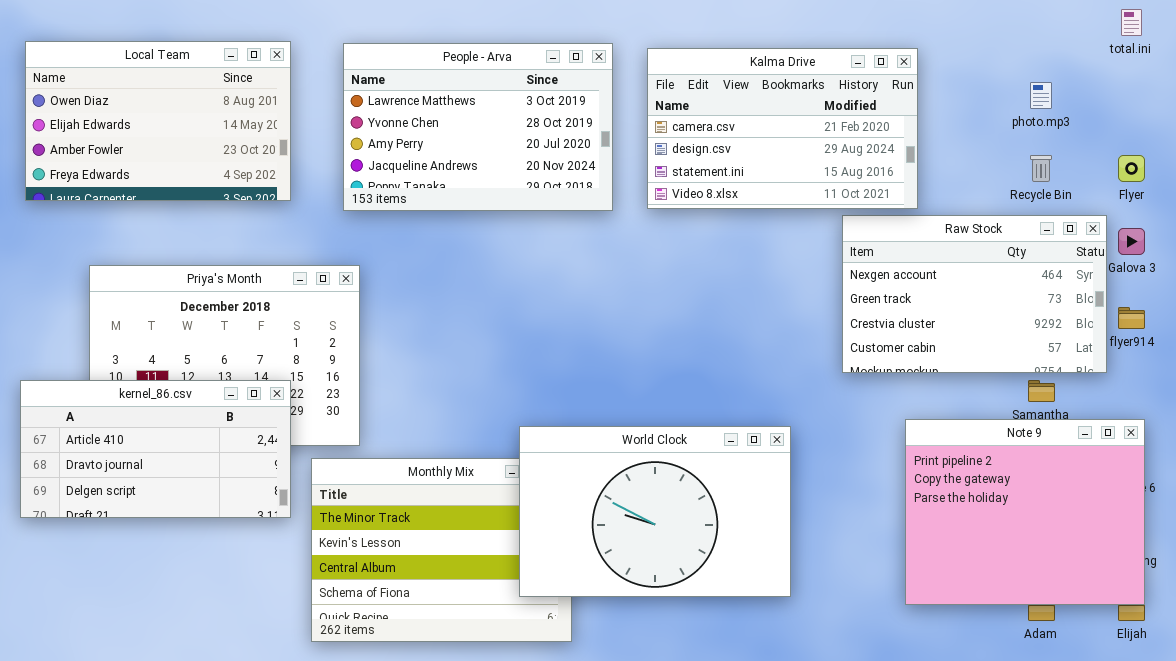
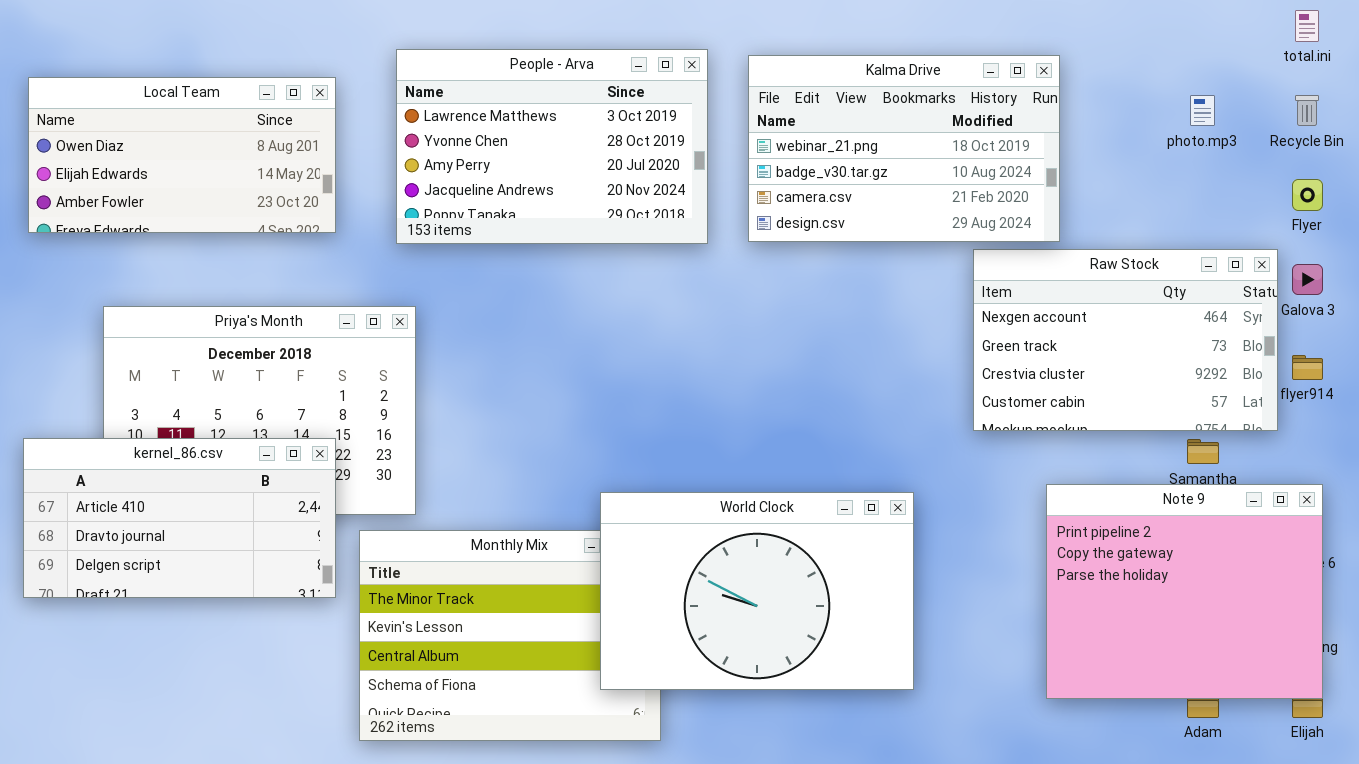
Local Team: [25,41,291,201] -> [28,77,336,233], resized
Kalma Drive: [647,48,918,209] -> [748,55,1060,242], scrolled up 2 rows
Recycle Bin: [1030,155,1052,182] -> [1295,95,1319,126], moved

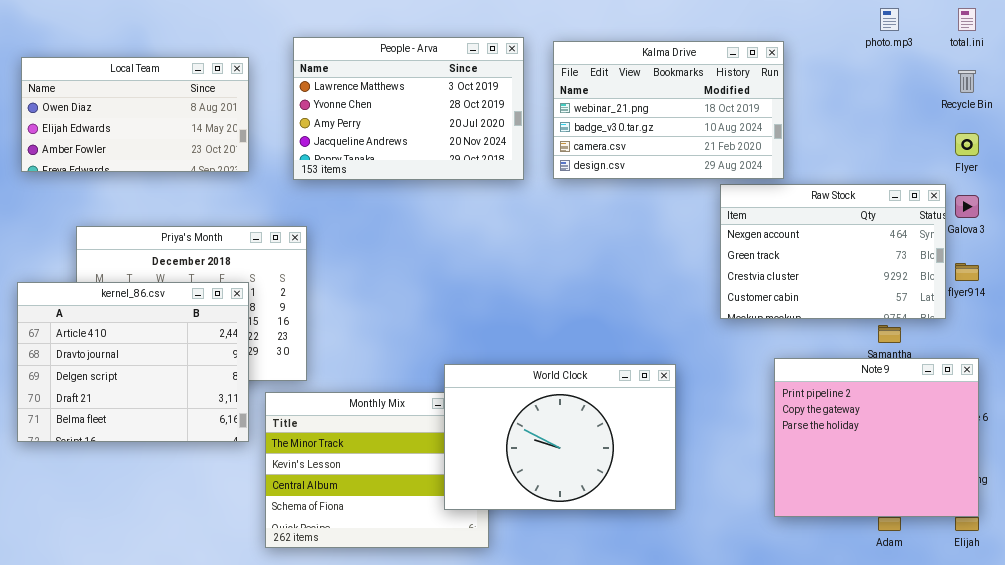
photo.mp3: [1190,95,1215,126] -> [880,8,899,31], moved
kernel_86.csv: [23,438,336,598] -> [17,282,249,442], resized

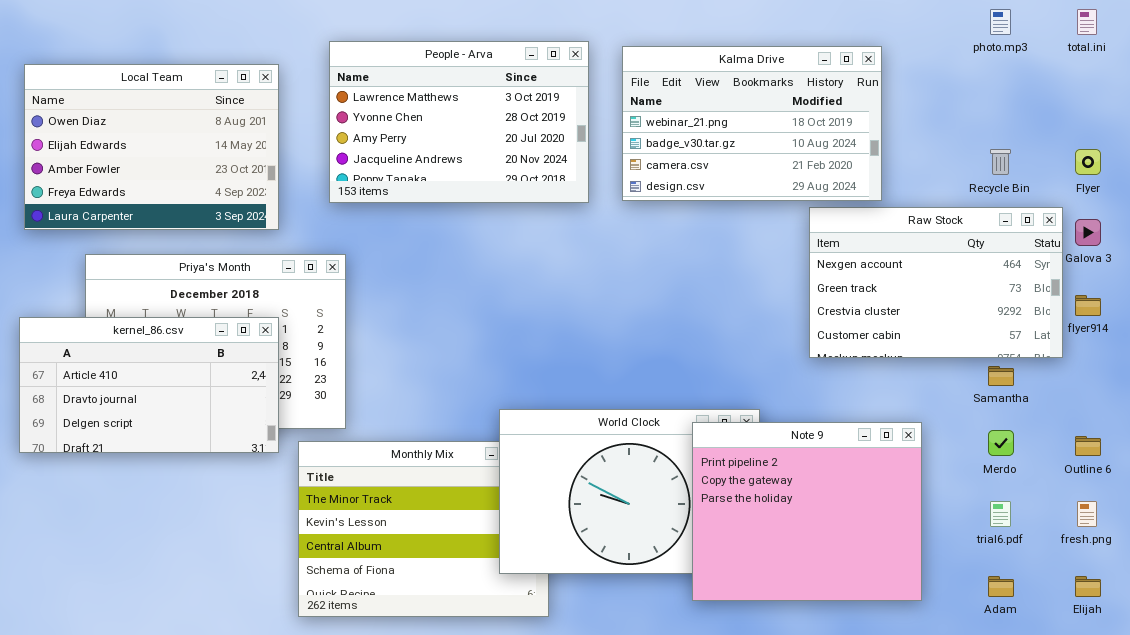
Local Team: [21,57,249,172] -> [24,64,279,230], resized
Recycle Bin: [958,70,976,93] -> [990,149,1011,175], moved
kernel_86.csv: [17,282,249,442] -> [19,317,279,453], resized
Note 9: [774,358,979,517] -> [692,422,922,601], moved

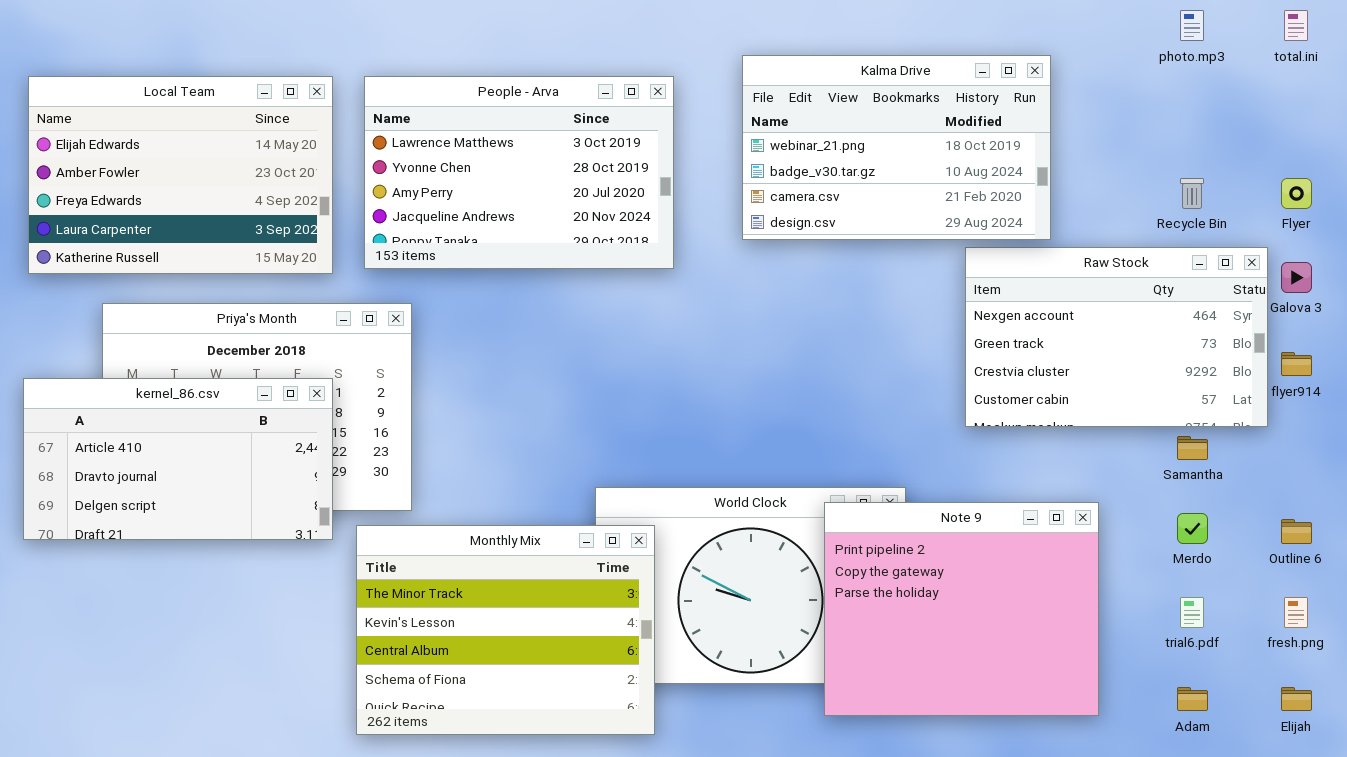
People - Arva: [329,41,589,203] -> [364,76,674,269], moved
Local Team: [24,64,279,230] -> [28,76,333,274], scrolled down 1 row
Monthly Mix: [298,441,549,617] -> [356,525,655,735], raised

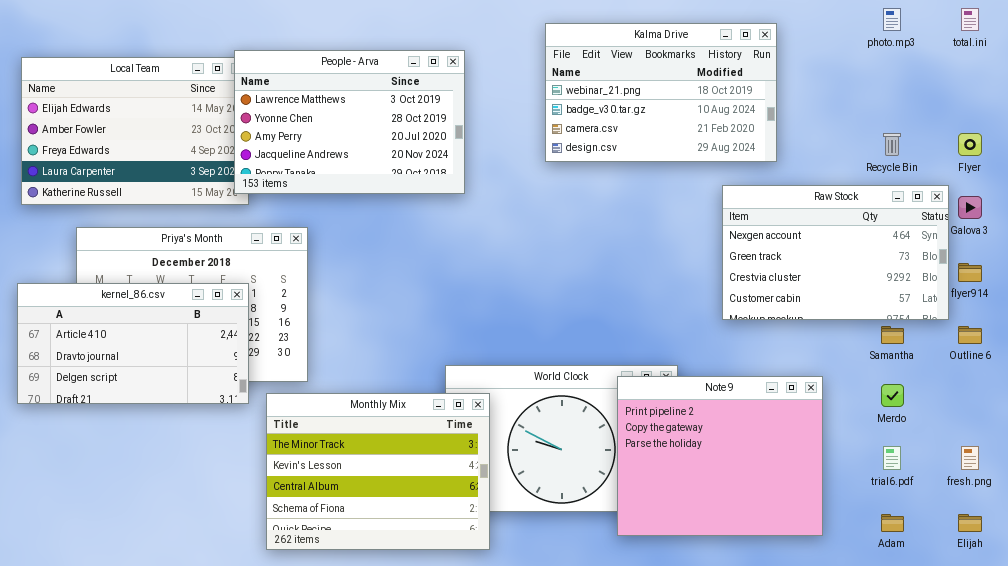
Kalma Drive: [742,55,1051,240] -> [545,23,777,162], moved
People - Arva: [364,76,674,269] -> [234,50,465,194], moved
Outline 6: [1281,519,1312,544] -> [958,326,982,344], moved

